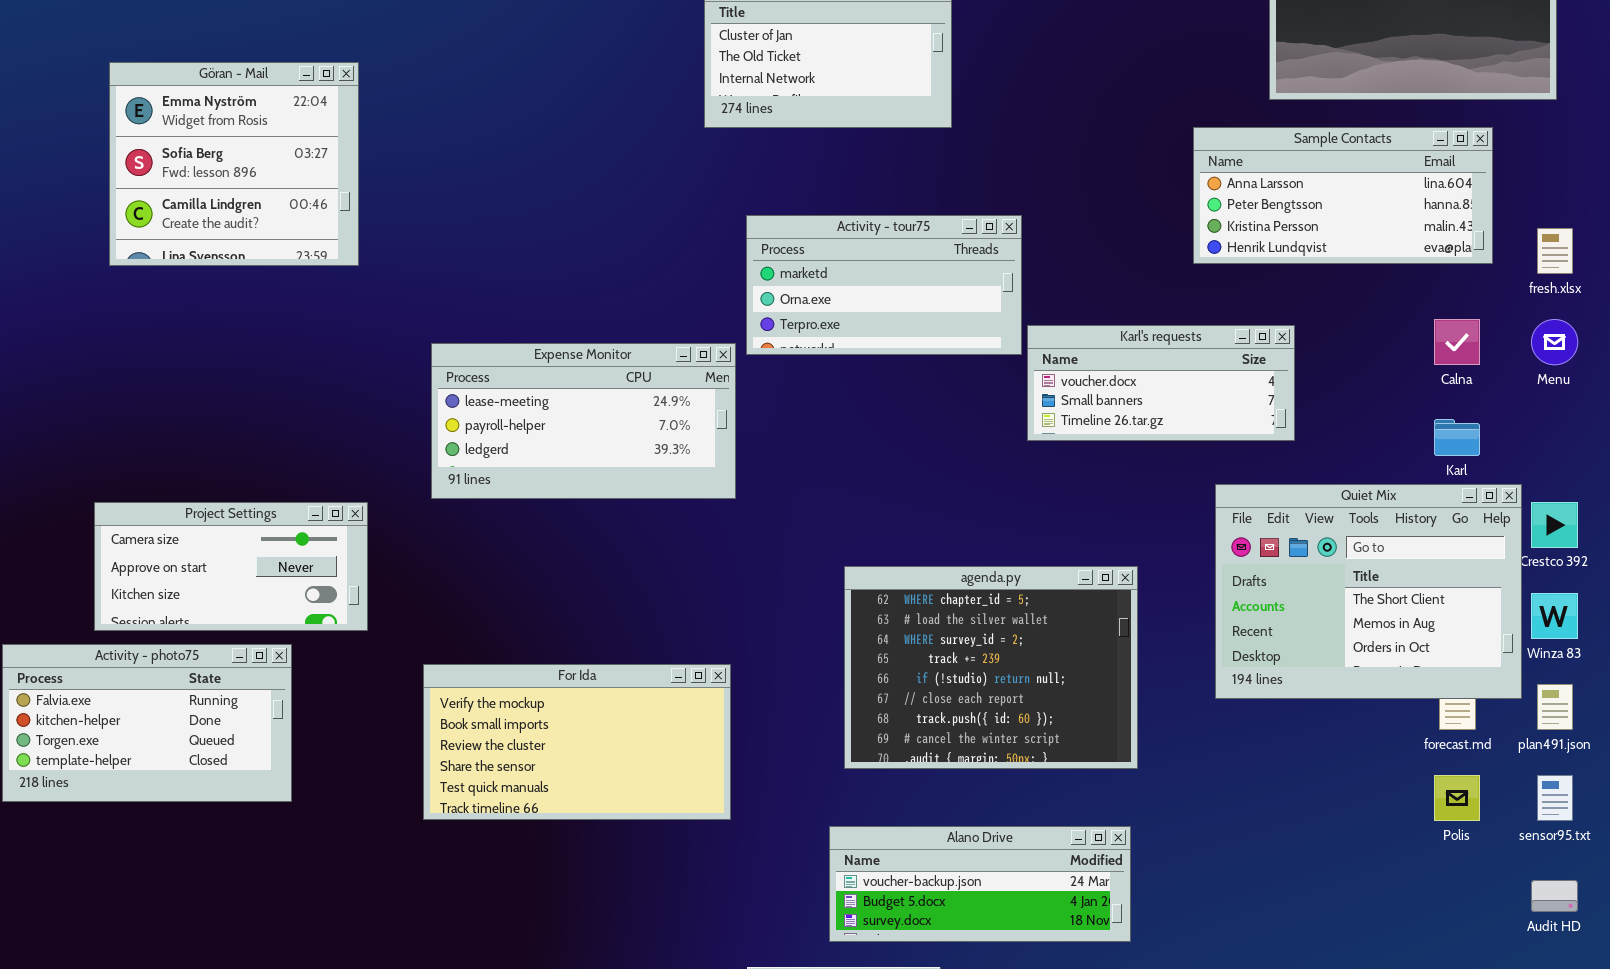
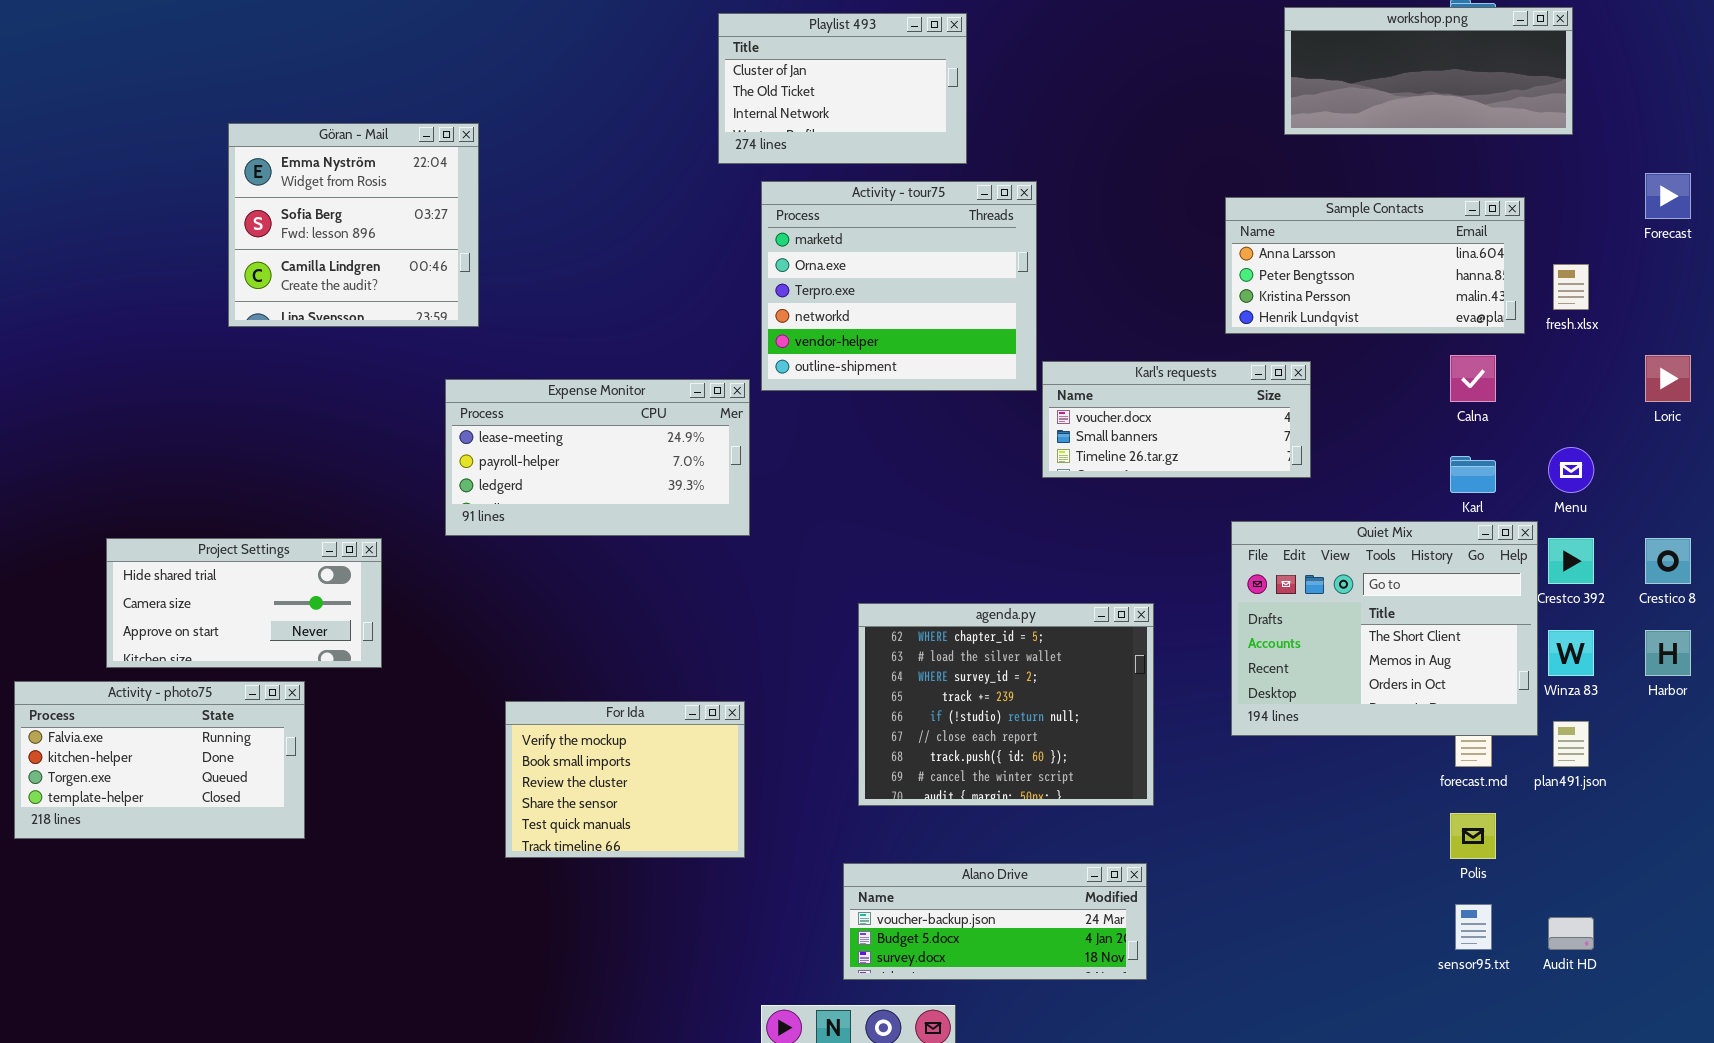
Göran - Mail: [109,62,359,266] -> [228,123,479,327], moved
Sample Contacts: [1193,127,1493,264] -> [1225,197,1525,334], moved
Activity - tour75: [746,215,1022,355] -> [761,181,1037,391], resized
Menu: [1531,319,1578,365] -> [1548,447,1594,493], moved
Project Settings: [94,502,368,631] -> [106,538,382,668], scrolled up 1 row
For Ida: [423,664,731,820] -> [505,701,745,858], resized
sensor95.txt: [1537,775,1573,821] -> [1455,904,1492,950], moved

